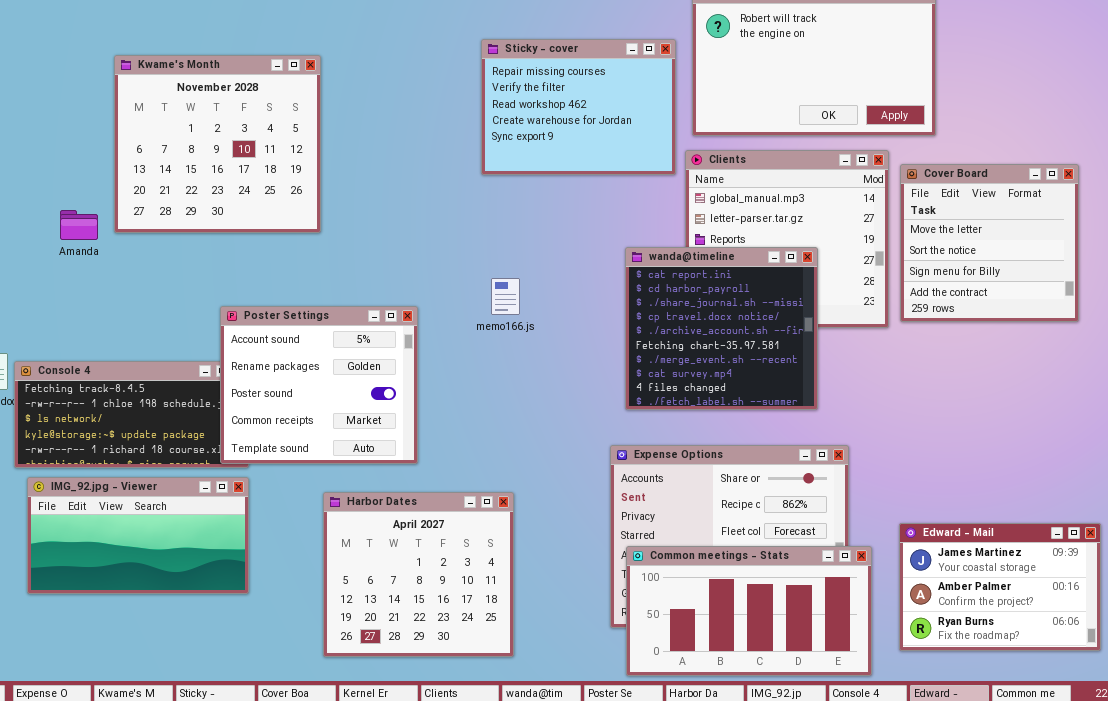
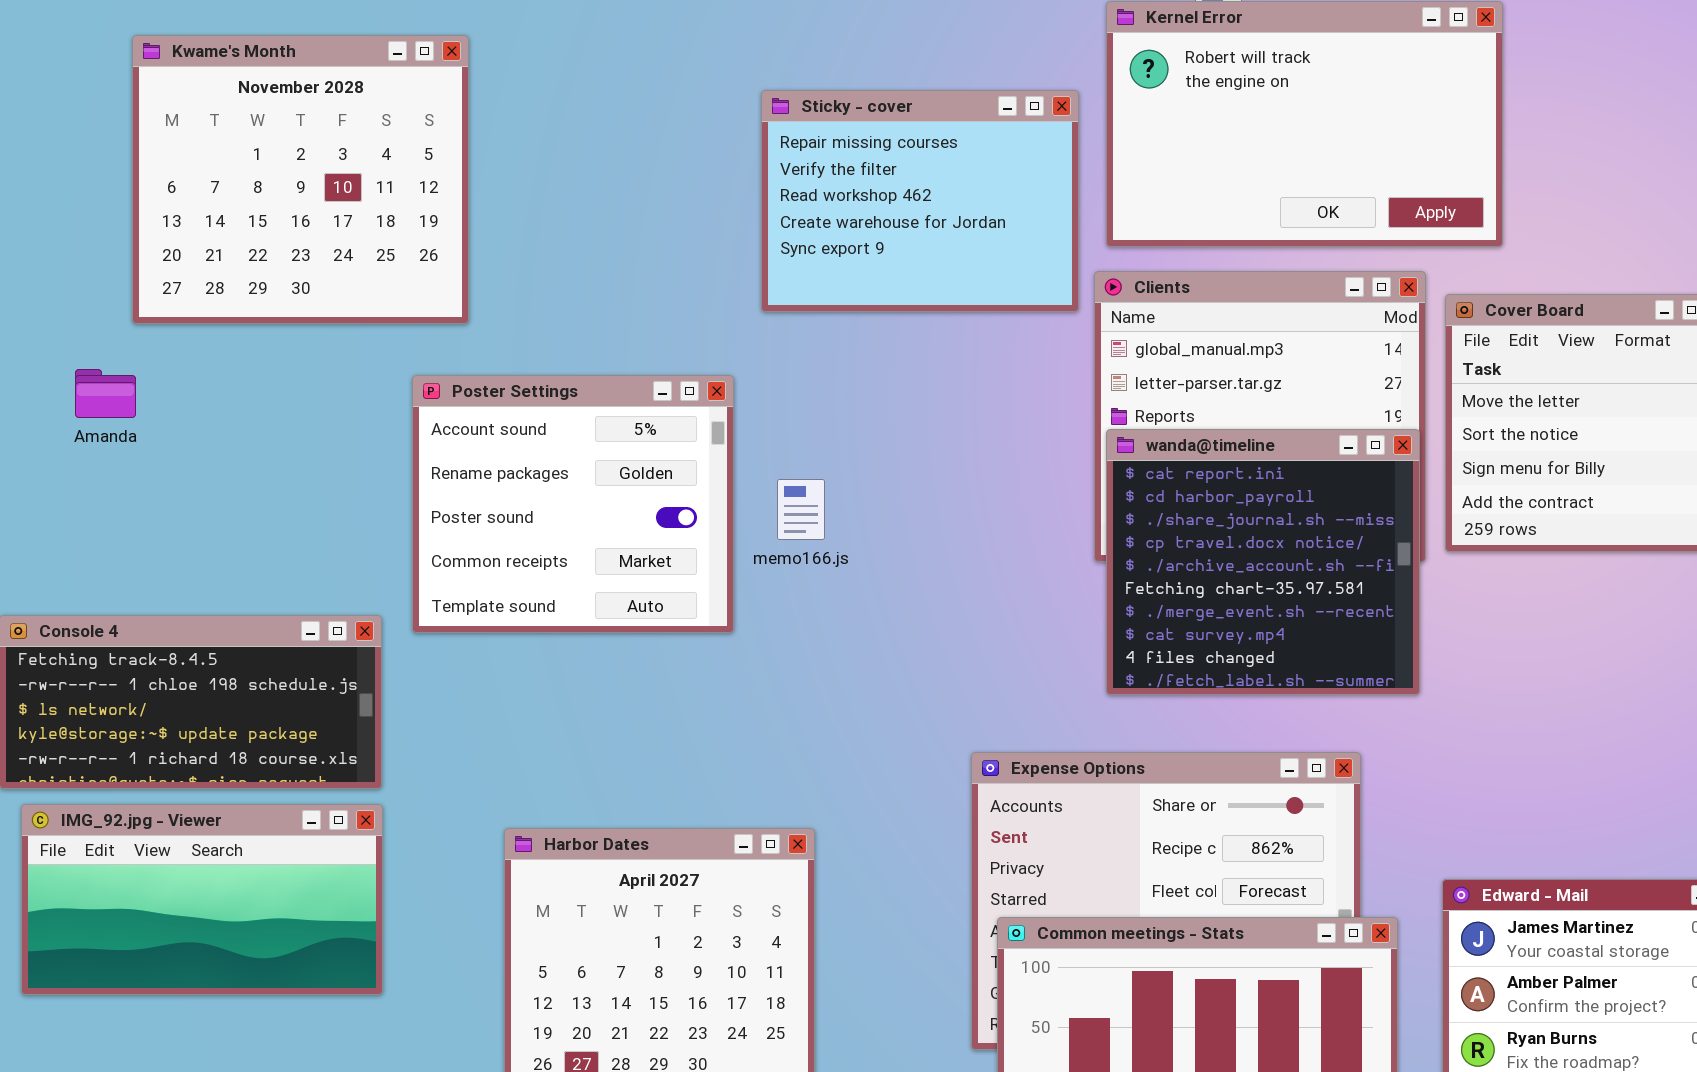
Kwame's Month: [114,55,321,233] -> [132,35,469,324], moved
wanda@timeline: [625,247,818,410] -> [1106,429,1420,695], moved
Poster Settings: [220,306,418,464] -> [412,375,734,633], moved

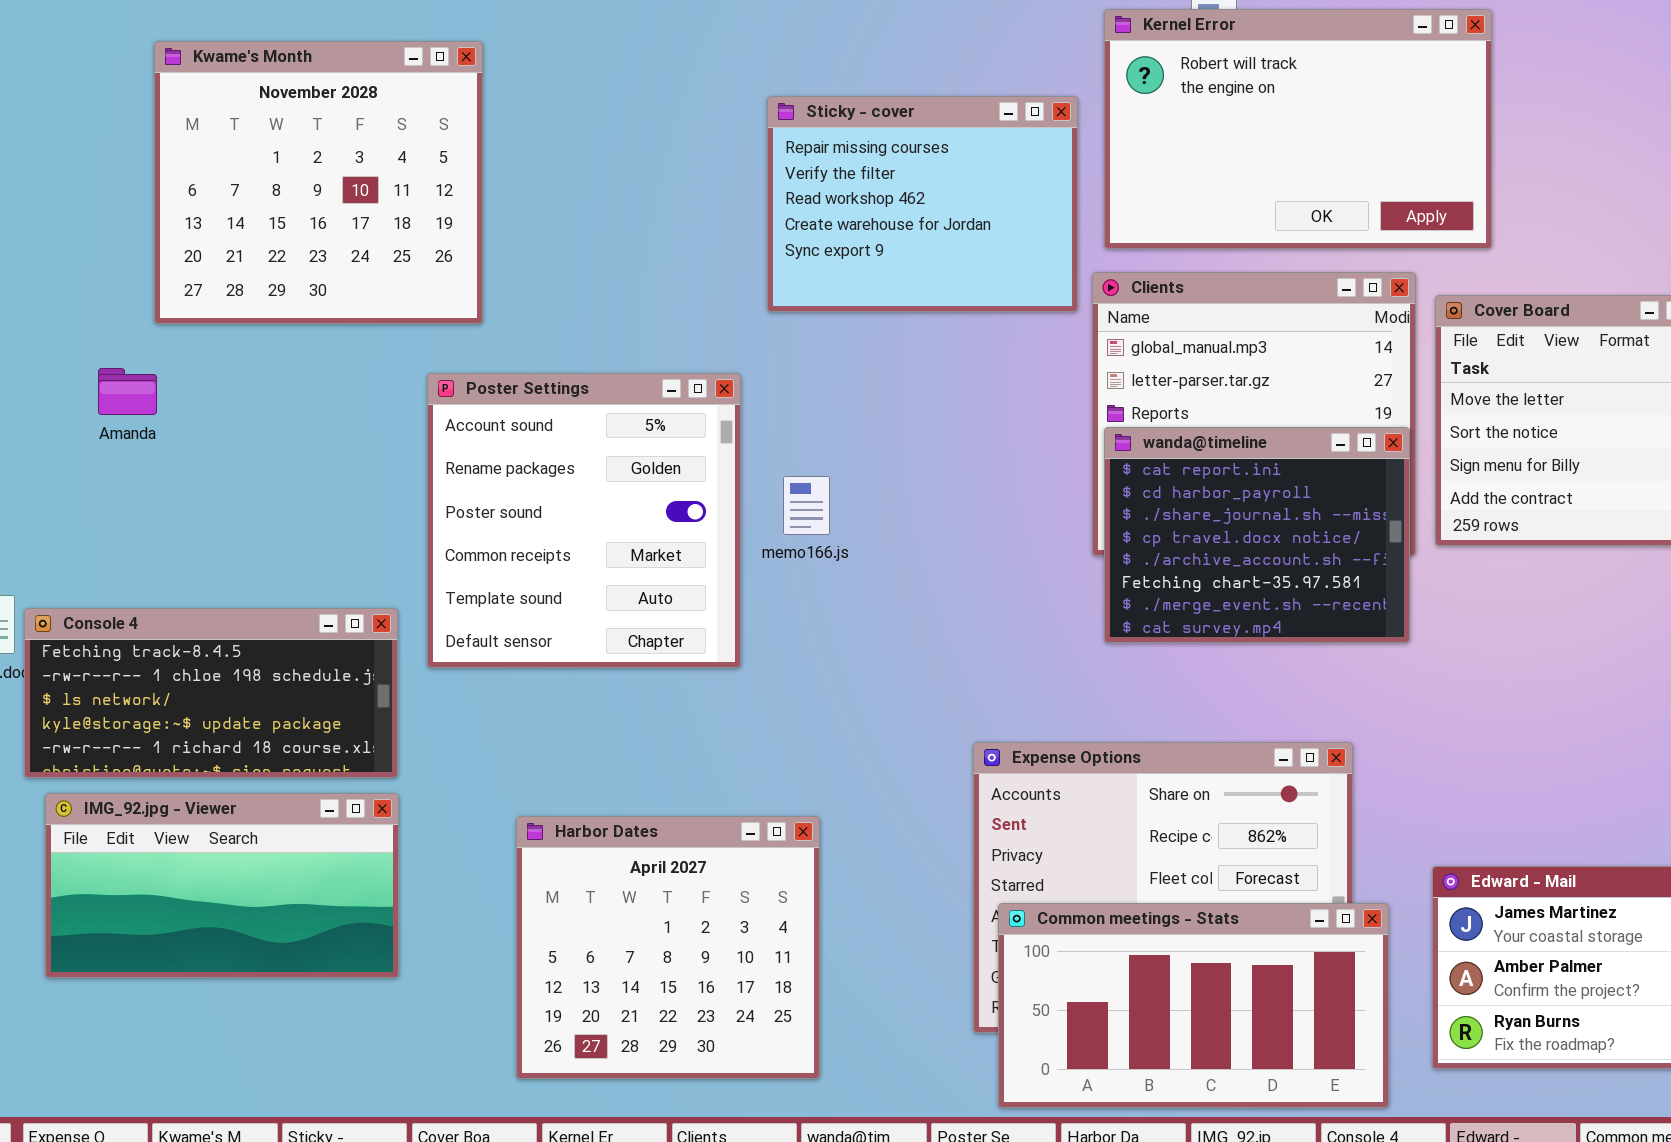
Poster Settings: [412,375,734,633] -> [427,373,741,668], resized
wanda@timeline: [1106,429,1420,695] -> [1104,427,1410,643], resized

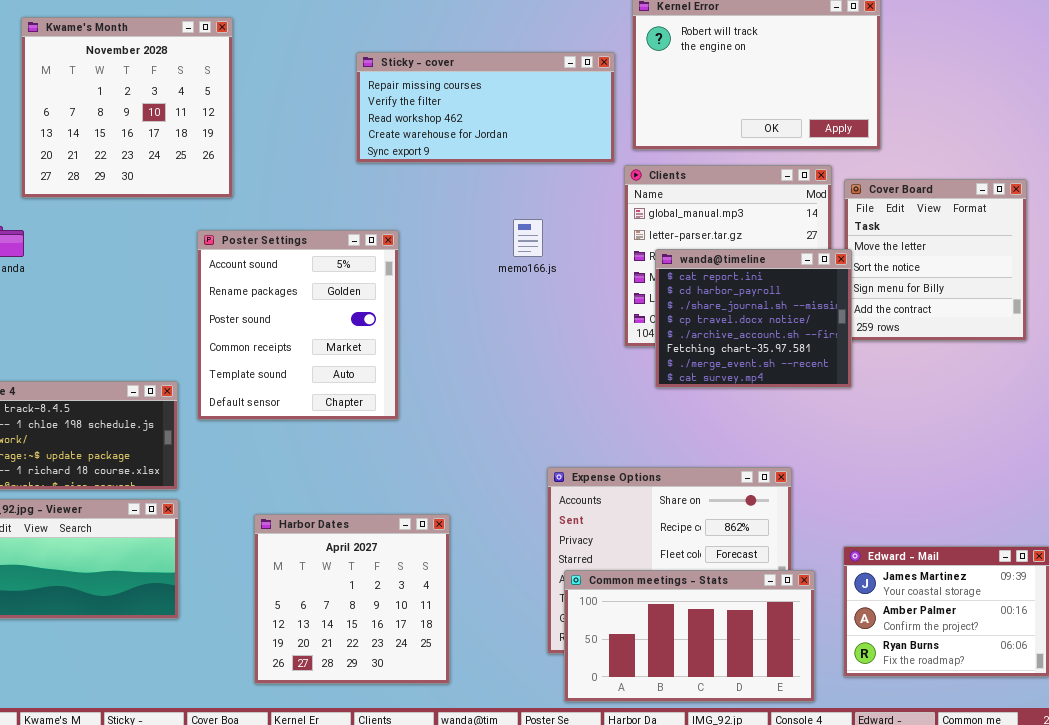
Sticky - cover: [767,96,1078,312] -> [356,52,615,163], resized
wanda@timeline: [1104,427,1410,643] -> [655,249,852,388], moved
memo166.js: [783,476,830,535] -> [513,219,543,257], moved

